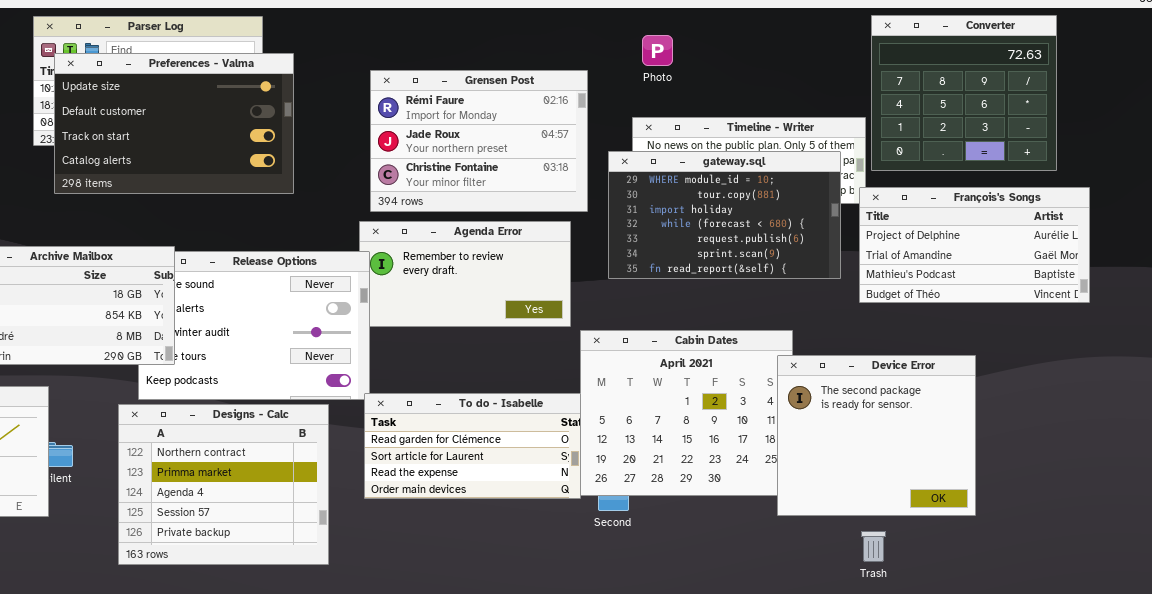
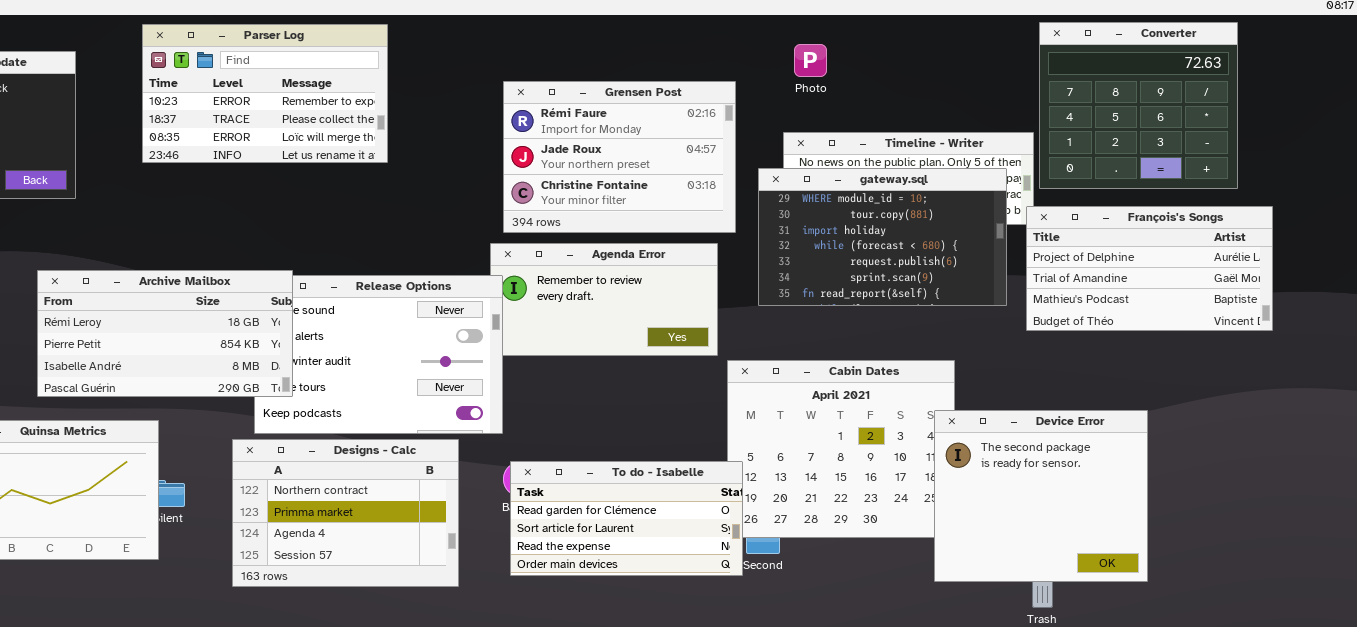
Preferences - Valma: [54,53,294,194] -> none, closed
Device Error: [777,355,976,516] -> [934,410,1148,582], moved
To do - Isabelle: [364,393,581,499] -> [510,461,743,576], moved
Designs - Calc: [118,404,329,565] -> [232,439,459,587], resized

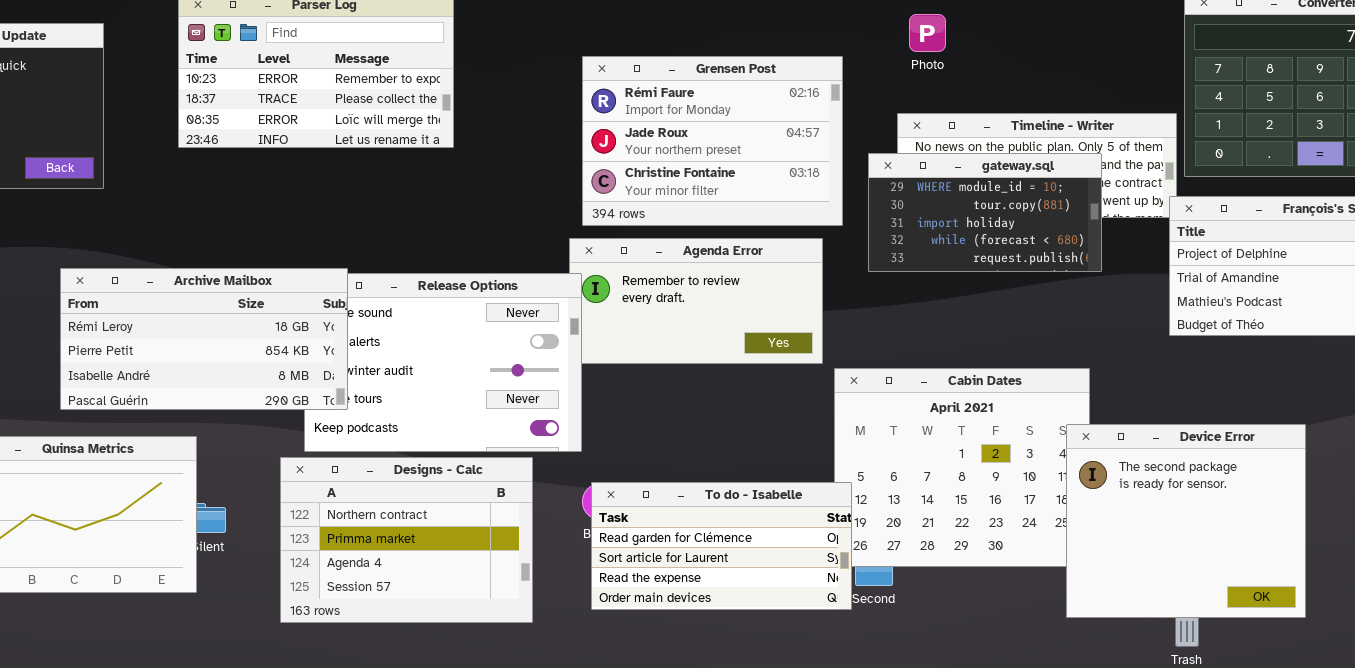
gateway.sql: [758,168,1007,306] -> [868,153,1102,272], resized

